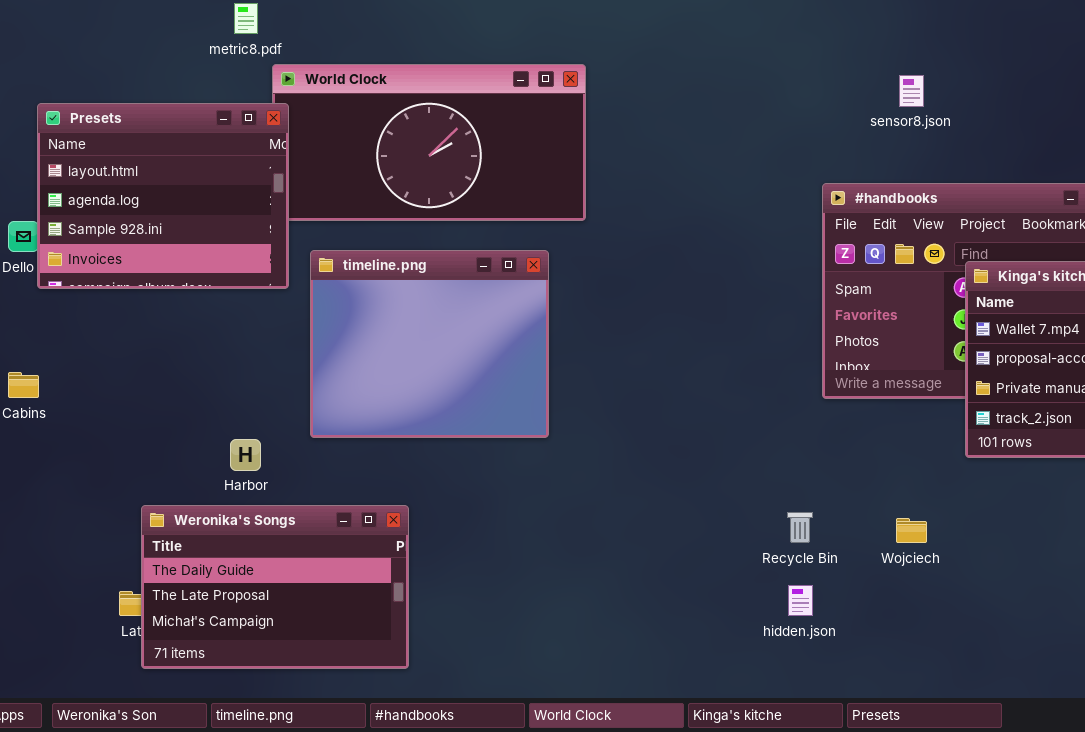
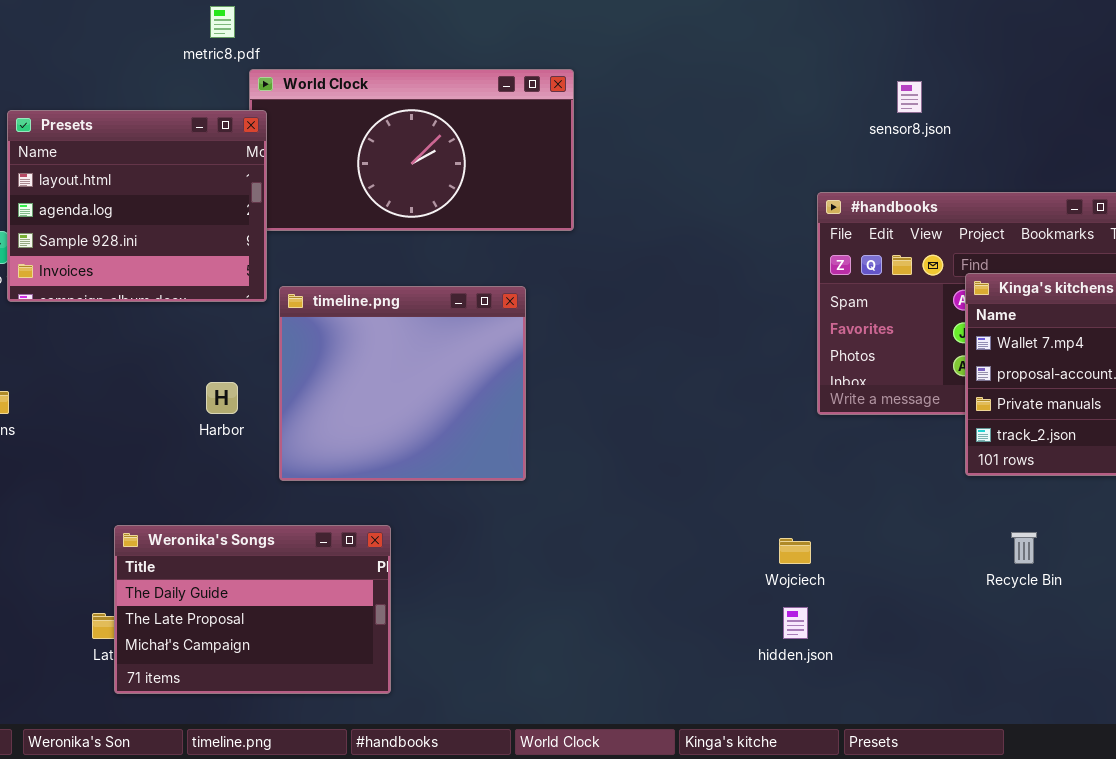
timeline.png: [310,250,549,438] -> [279,286,526,481], moved
Harbor: [230,439,261,471] -> [206,382,238,414], moved
Recycle Bin: [787,512,813,543] -> [1011,532,1037,564], moved
Wojciech: [896,518,927,543] -> [779,538,811,564], moved

